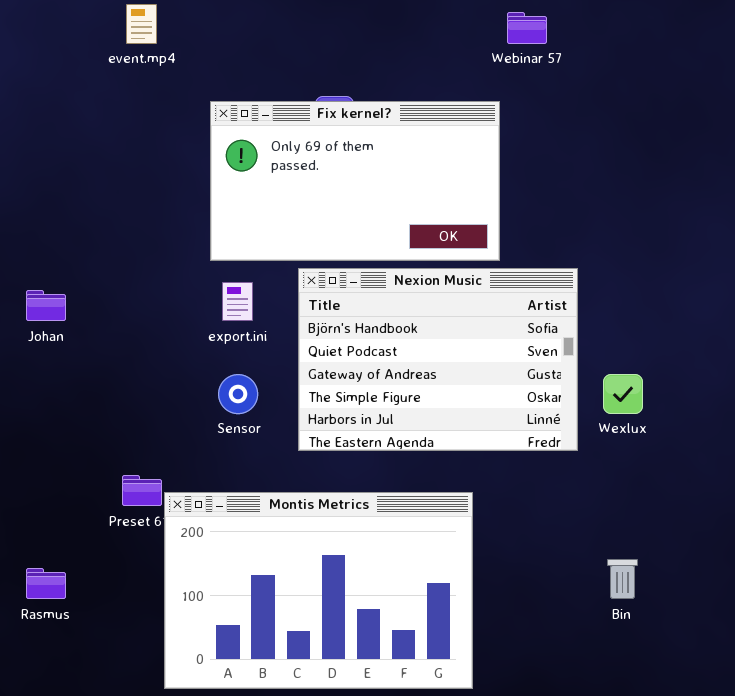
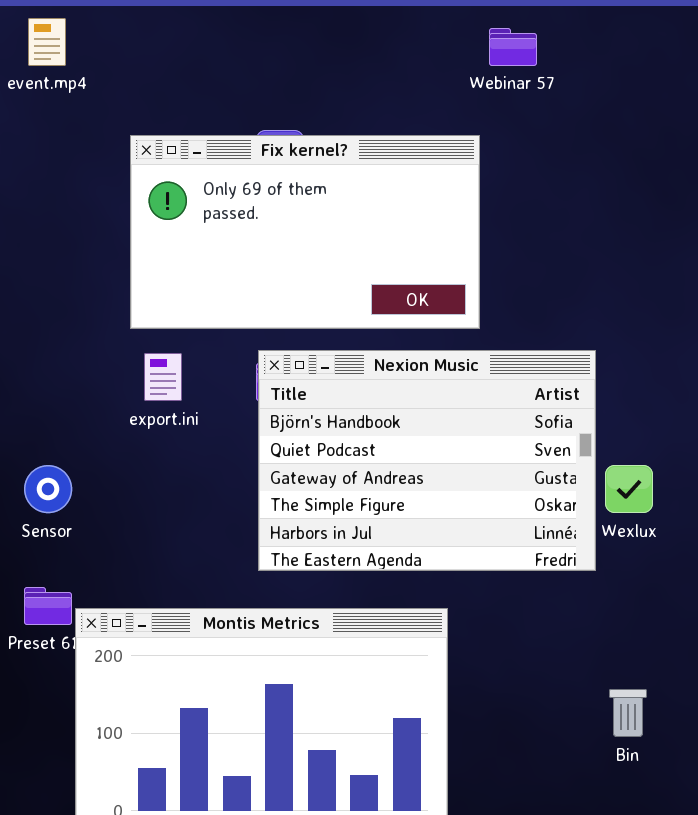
Nexion Music: [298,268,578,451] -> [258,350,596,571], moved
Sensor: [218,374,258,414] -> [24,465,72,513], moved

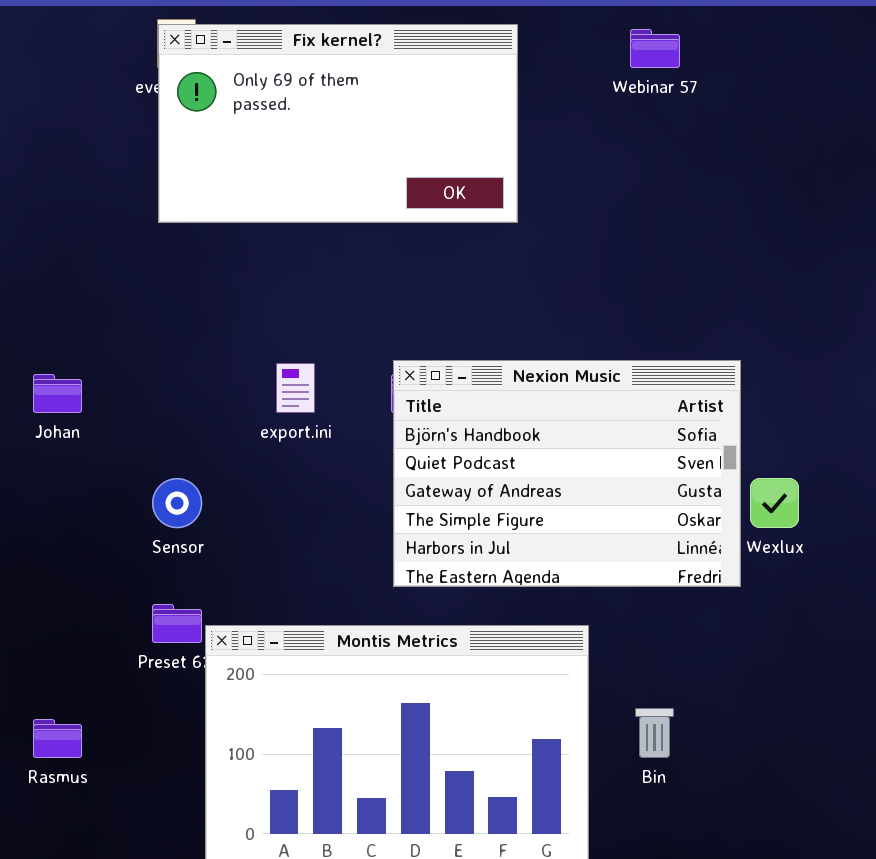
Fix kernel?: [130,135,480,329] -> [158,24,518,223], moved
Bin: [609,689,647,737] -> [635,708,674,758], moved

